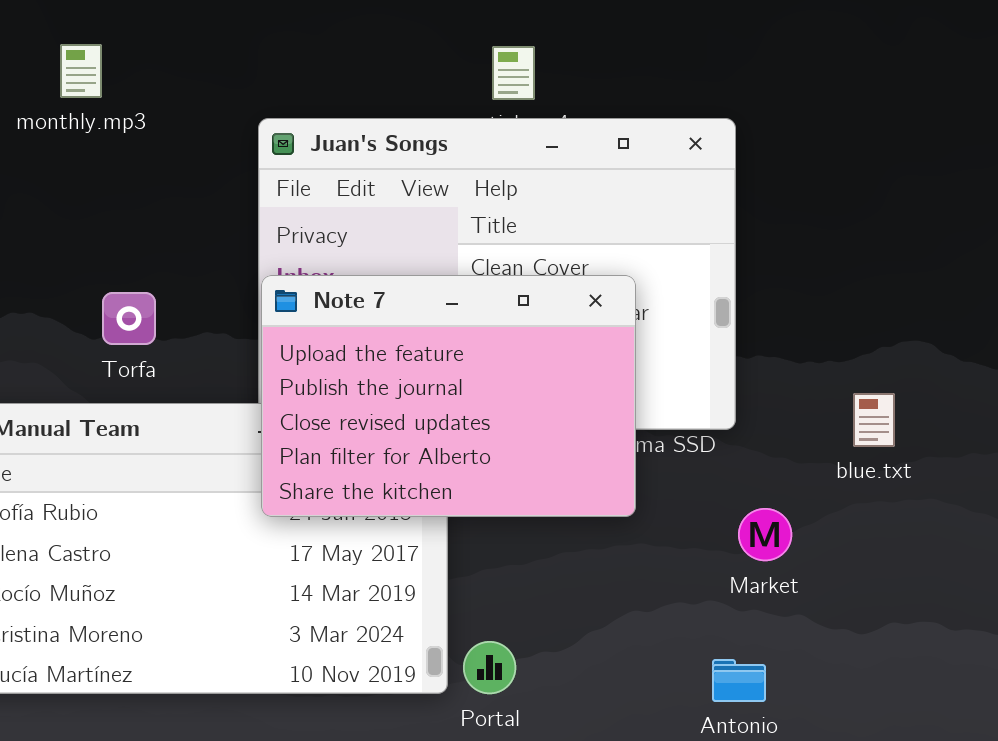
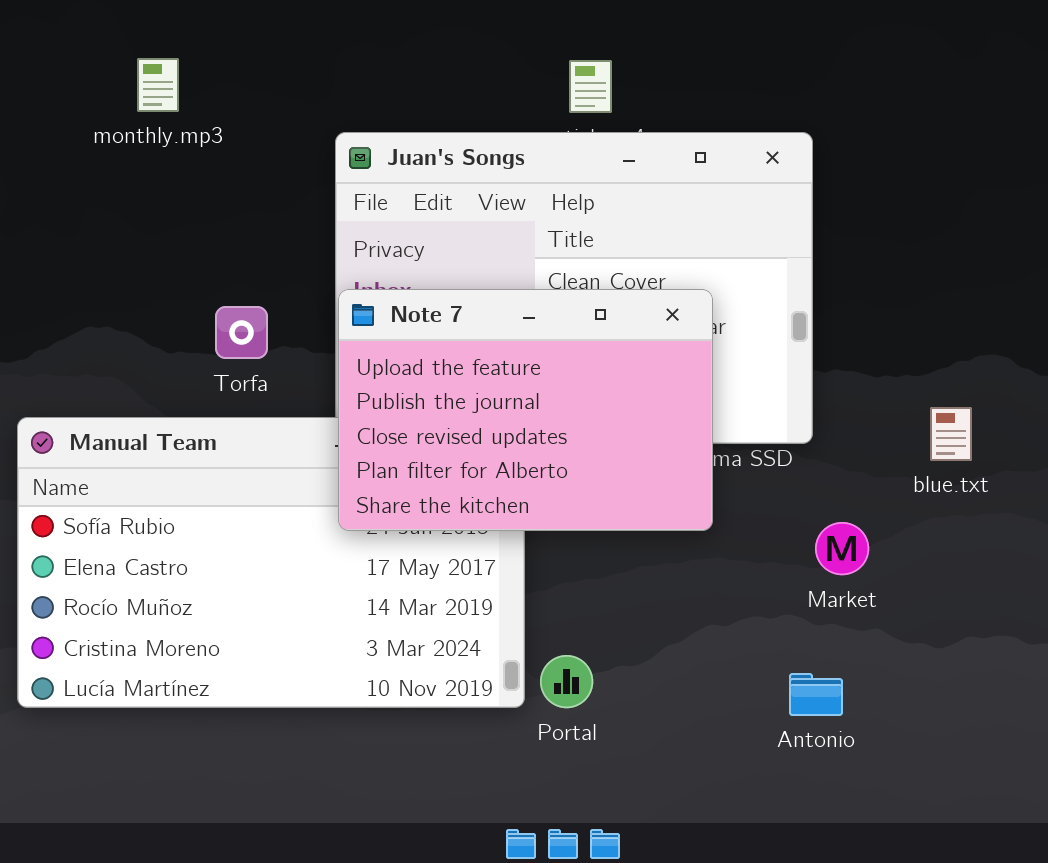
Torfa: [102,292,156,345] -> [215,306,268,359], moved

